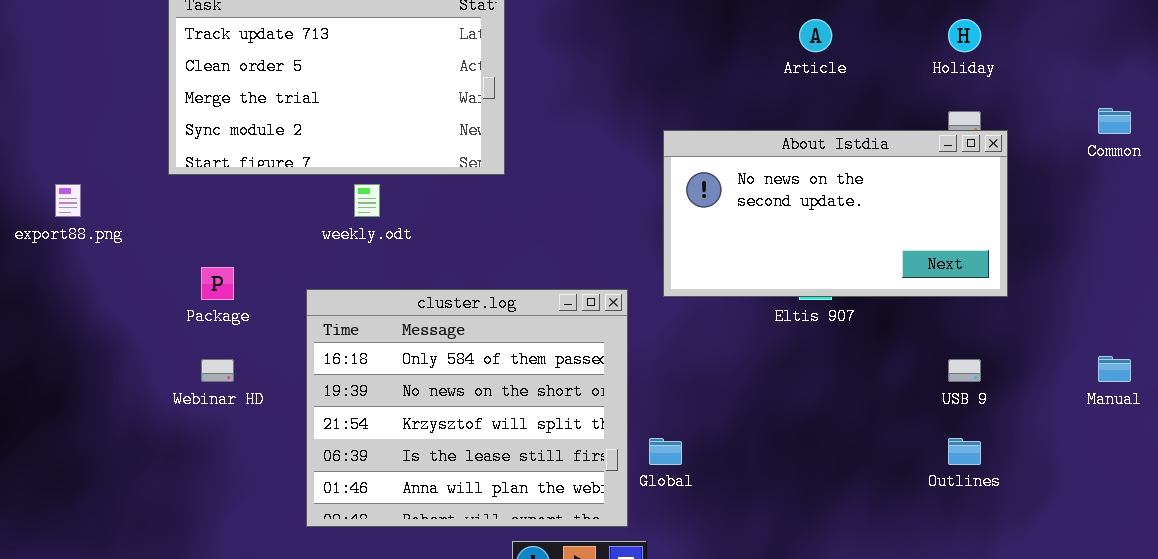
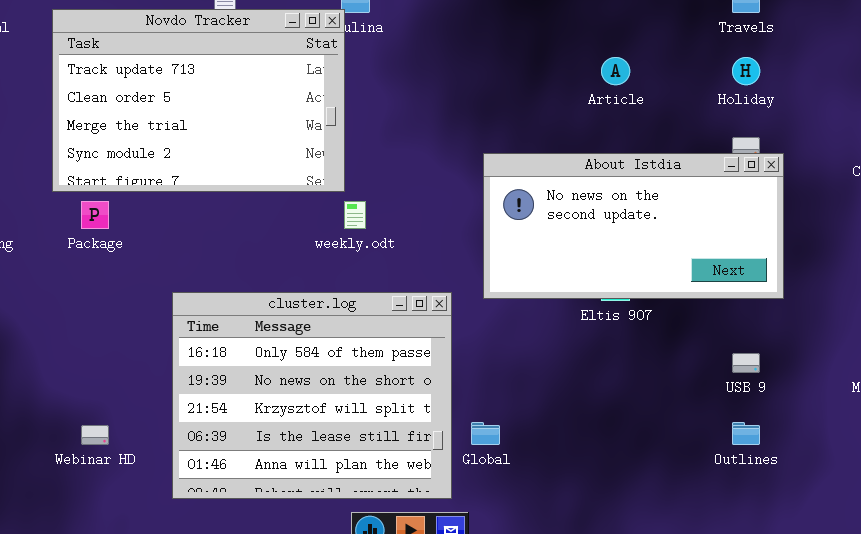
weekly.odt: [354,184,380,217] -> [344,201,366,229], moved
Package: [201,267,234,300] -> [81,201,109,229], moved
Webinar HD: [201,359,234,382] -> [81,425,109,445], moved

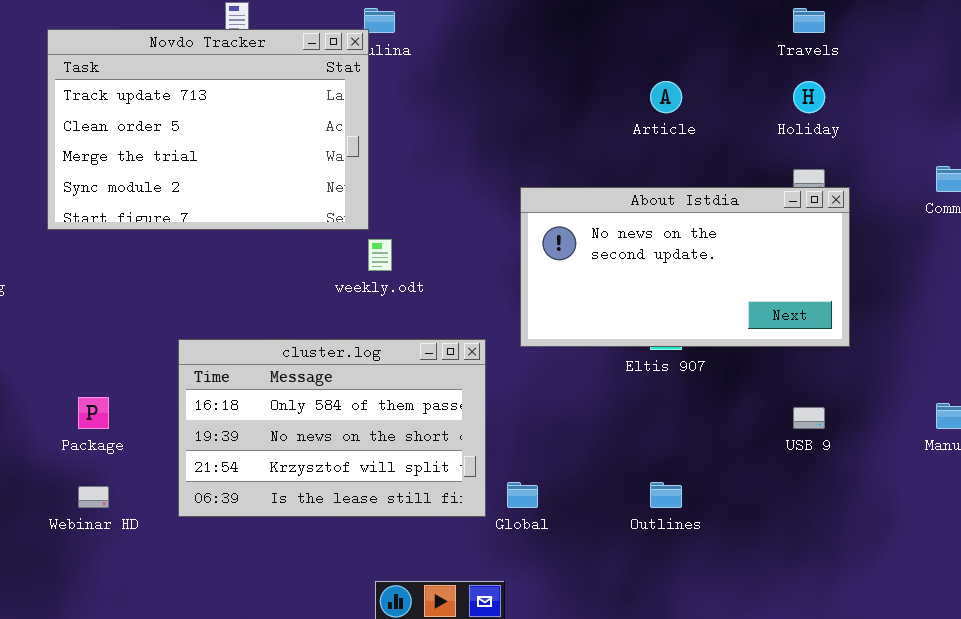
Package: [81,201,109,229] -> [78,397,109,429], moved
cluster.log: [172,292,452,499] -> [178,339,486,517], resized
Outlines: [732,422,760,445] -> [650,482,682,508], moved

